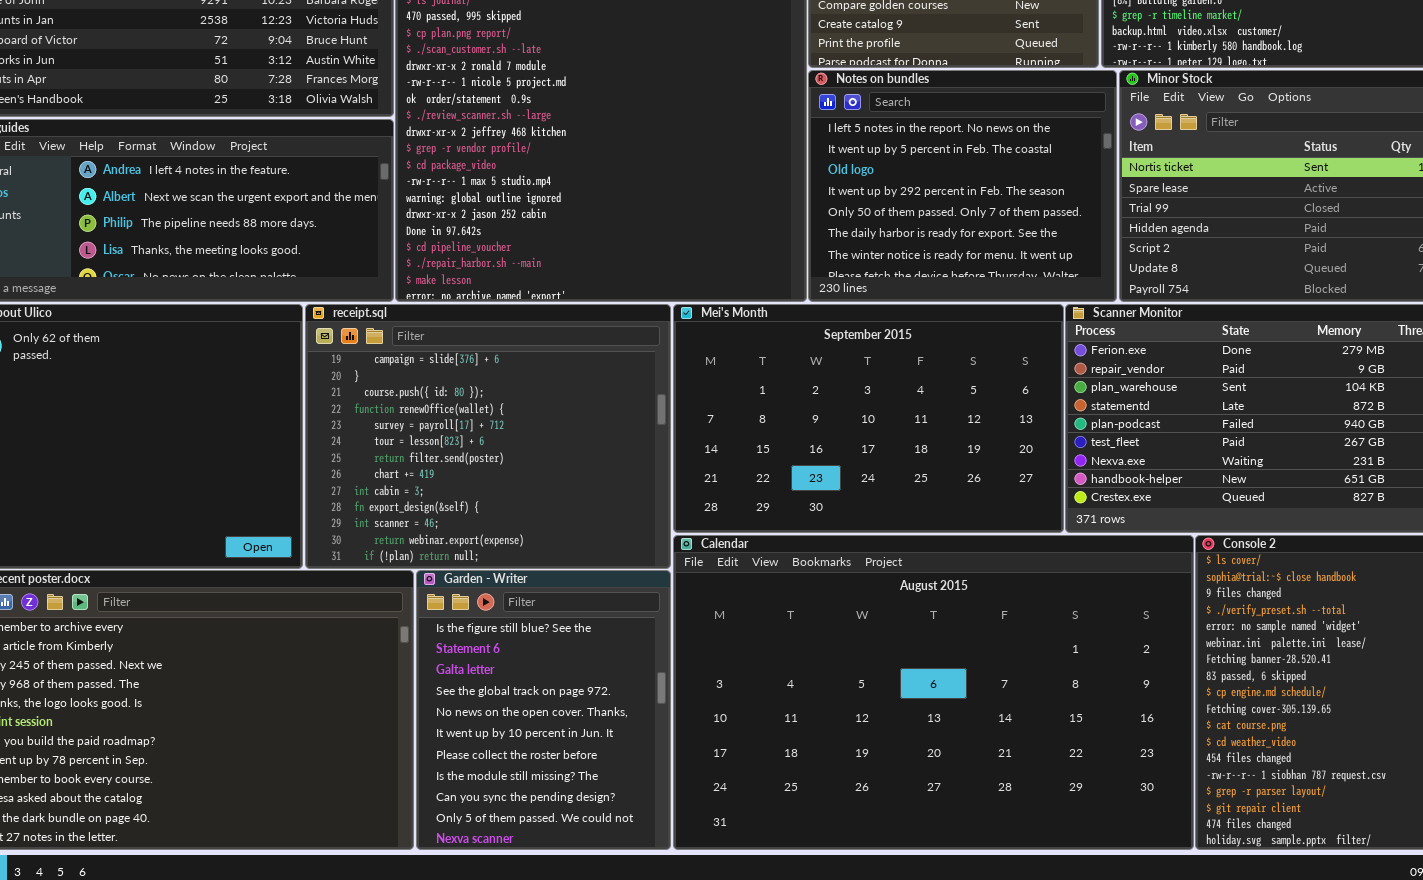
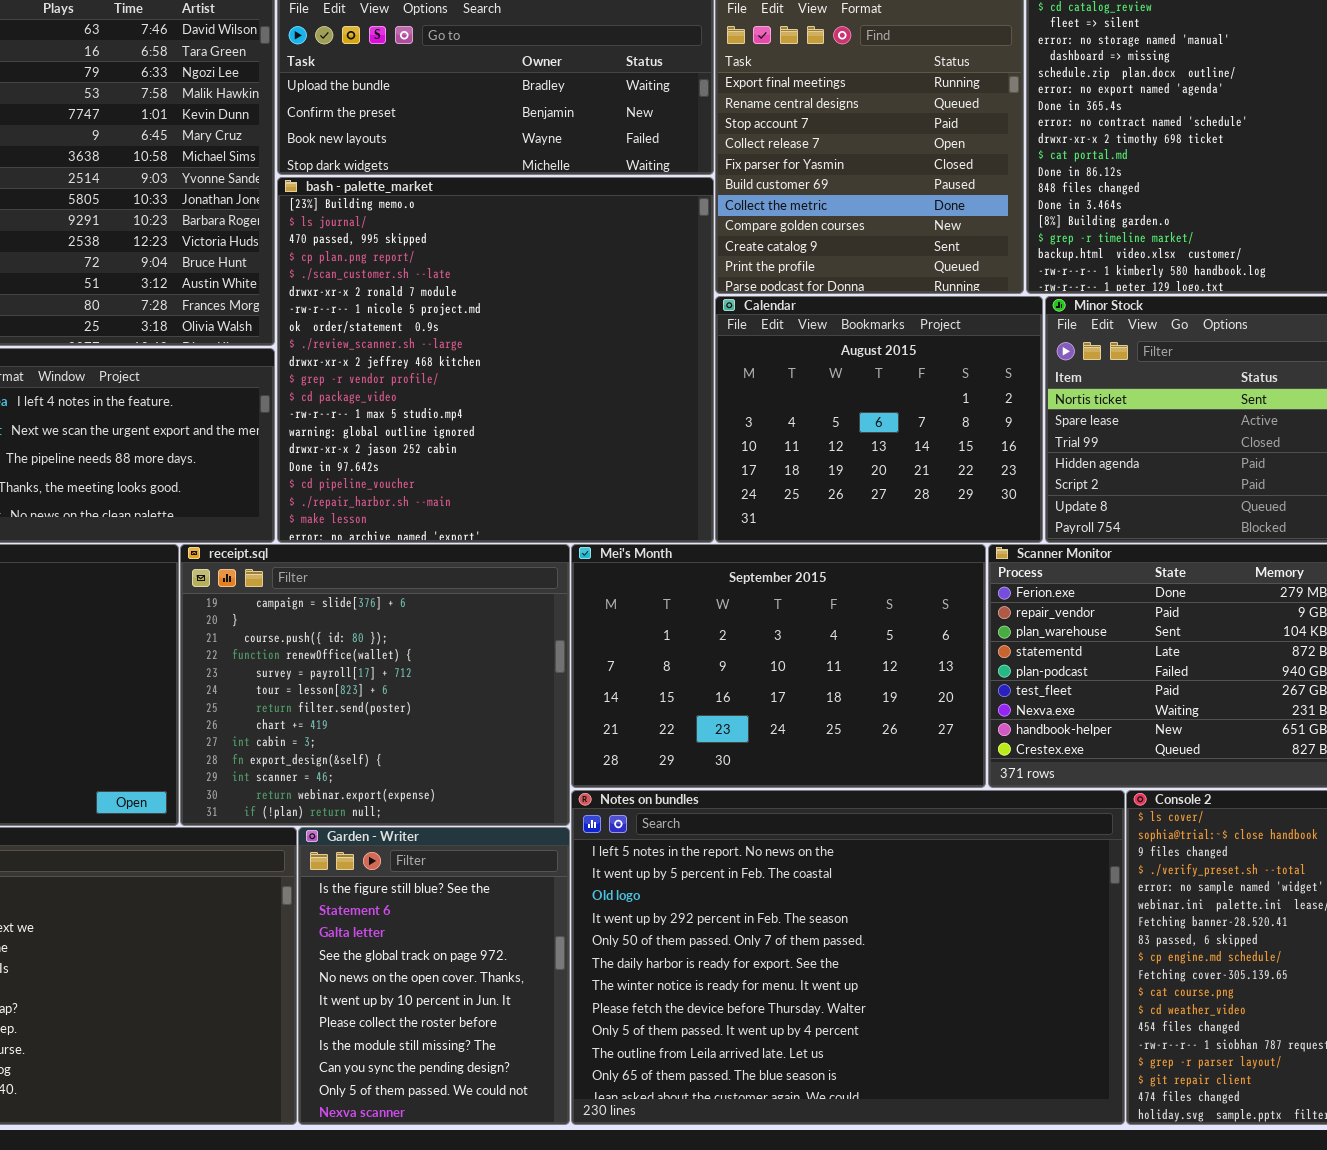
Notes on bundles: [808,70,1117,302] -> [571,790,1125,1125], moved, resized
Calendar: [673,535,1194,850] -> [715,296,1043,543], moved, resized

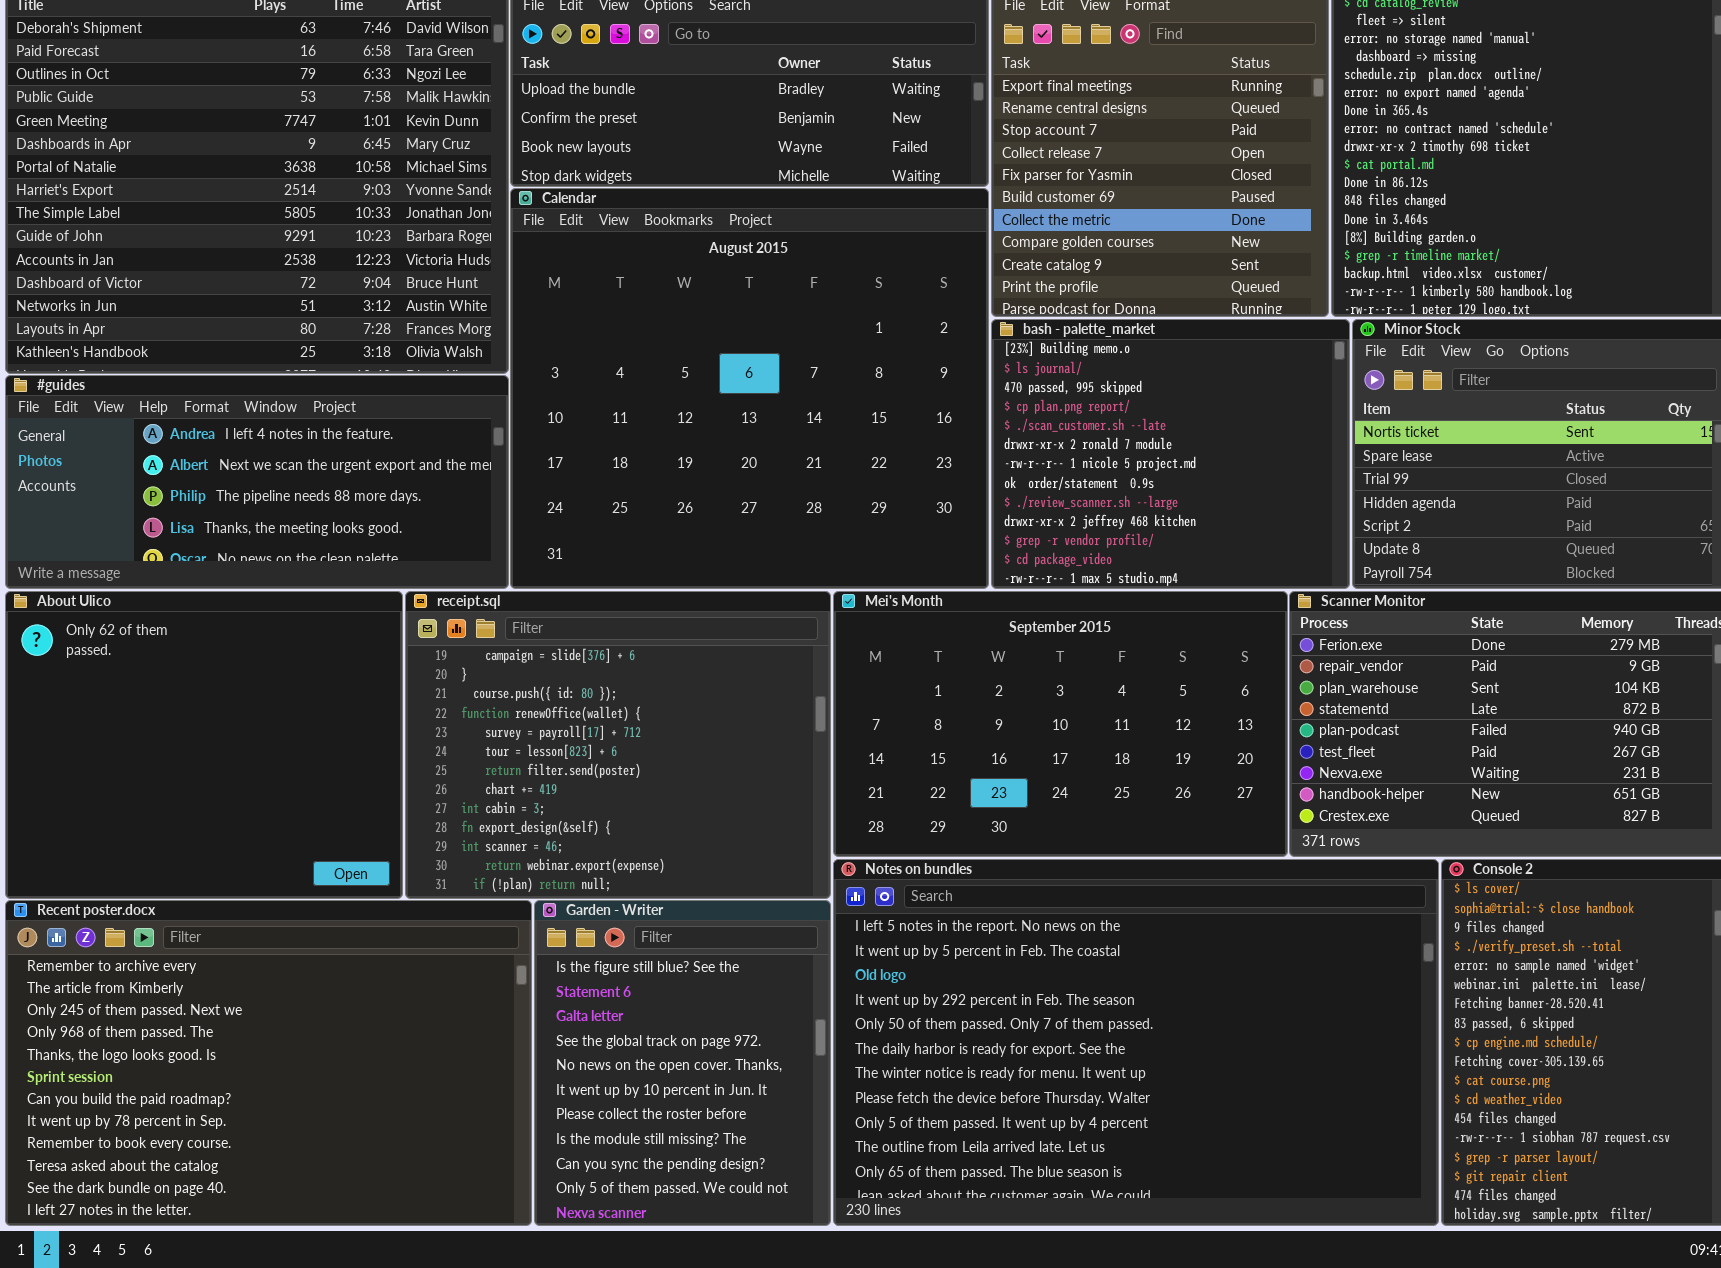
bash - palette_market: [277,177,714,543] -> [991,319,1350,589], moved, resized
Calendar: [715,296,1043,543] -> [510,188,989,589], moved, resized

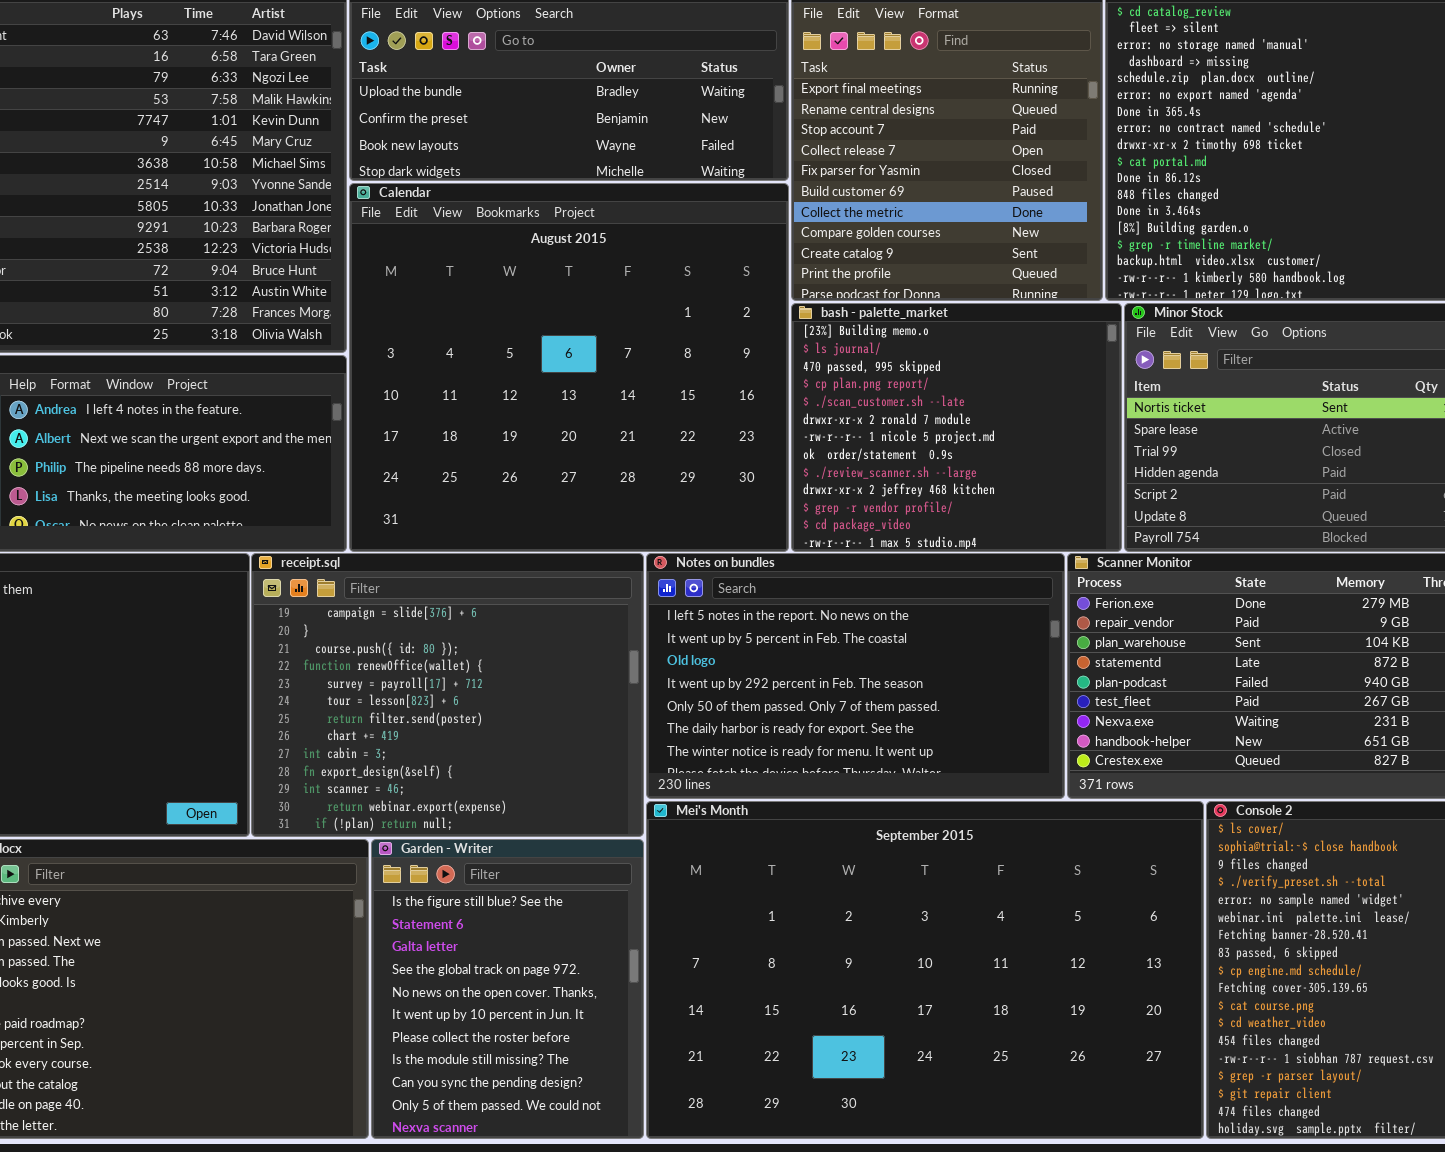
Mei's Month: [833,591,1288,857] -> [646,801,1204,1139], moved, resized
Notes on bundles: [833,859,1439,1226] -> [646,553,1065,799], moved, resized

